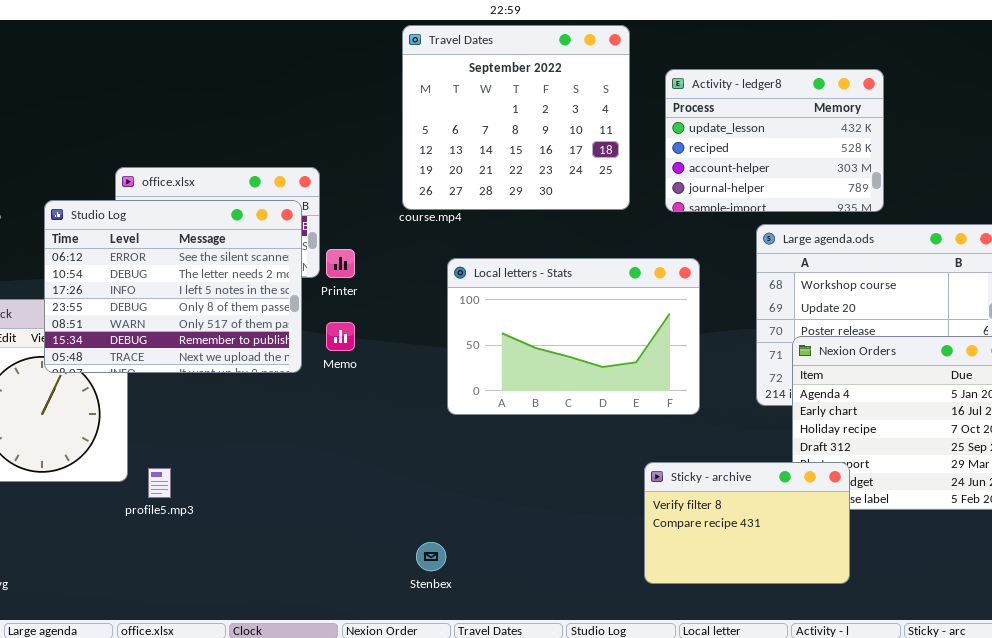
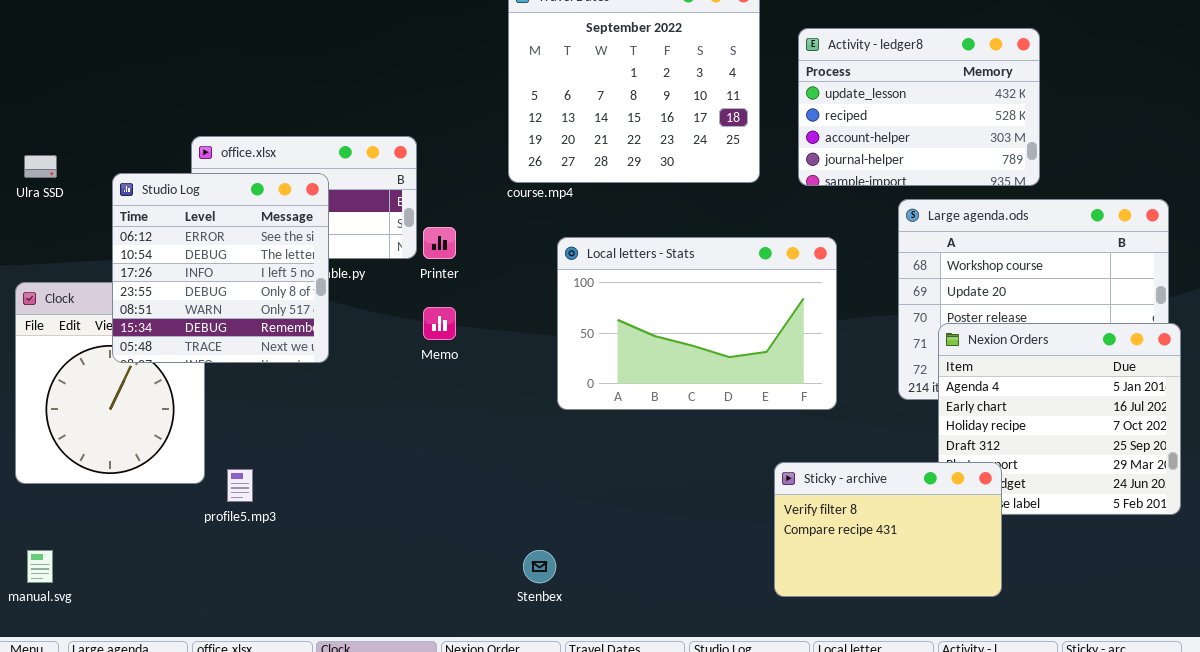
Studio Log: [44,200,302,373] -> [112,173,329,363], resized

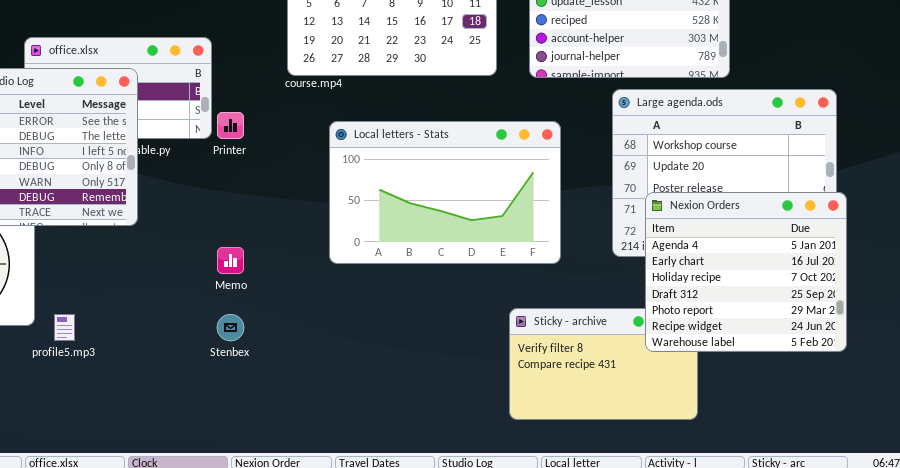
Memo: [423,307,456,340] -> [217,247,244,274], moved
Nexion Orders: [938,323,1181,515] -> [645,192,847,352], raised
Stenbex: [523,550,556,583] -> [217,314,244,341], moved

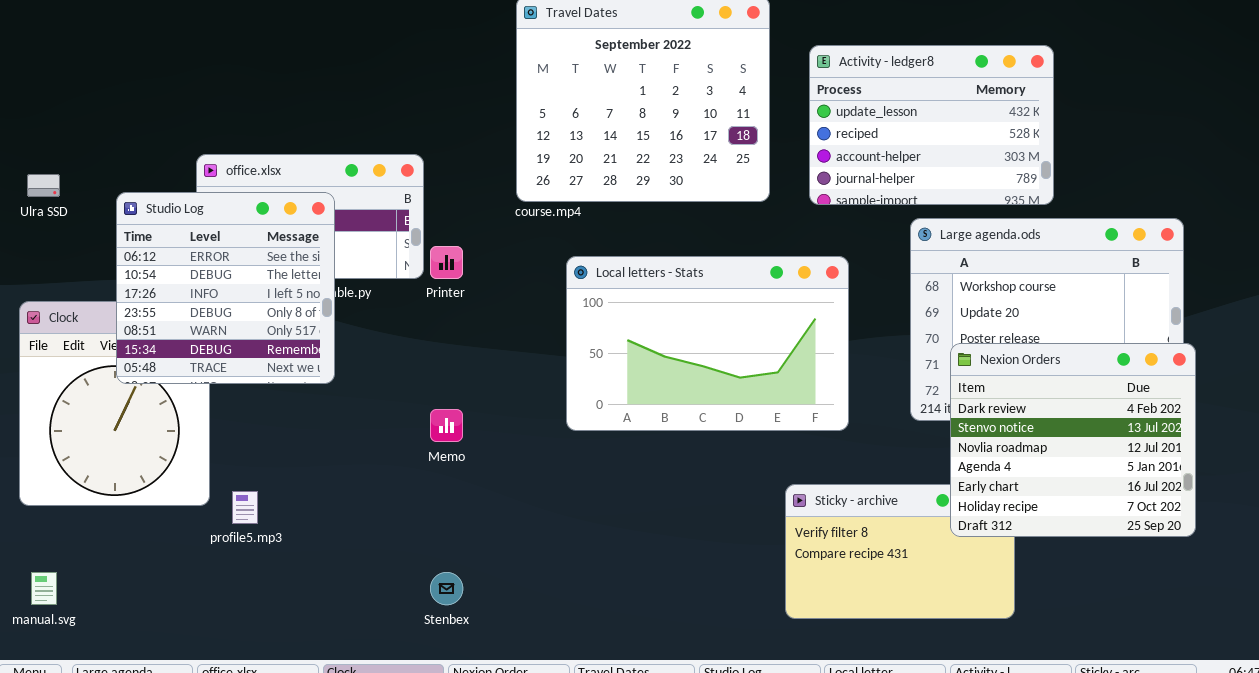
Nexion Orders: [645,192,847,352] -> [950,343,1196,537], scrolled up 3 rows
Stenbex: [217,314,244,341] -> [430,572,463,605], moved

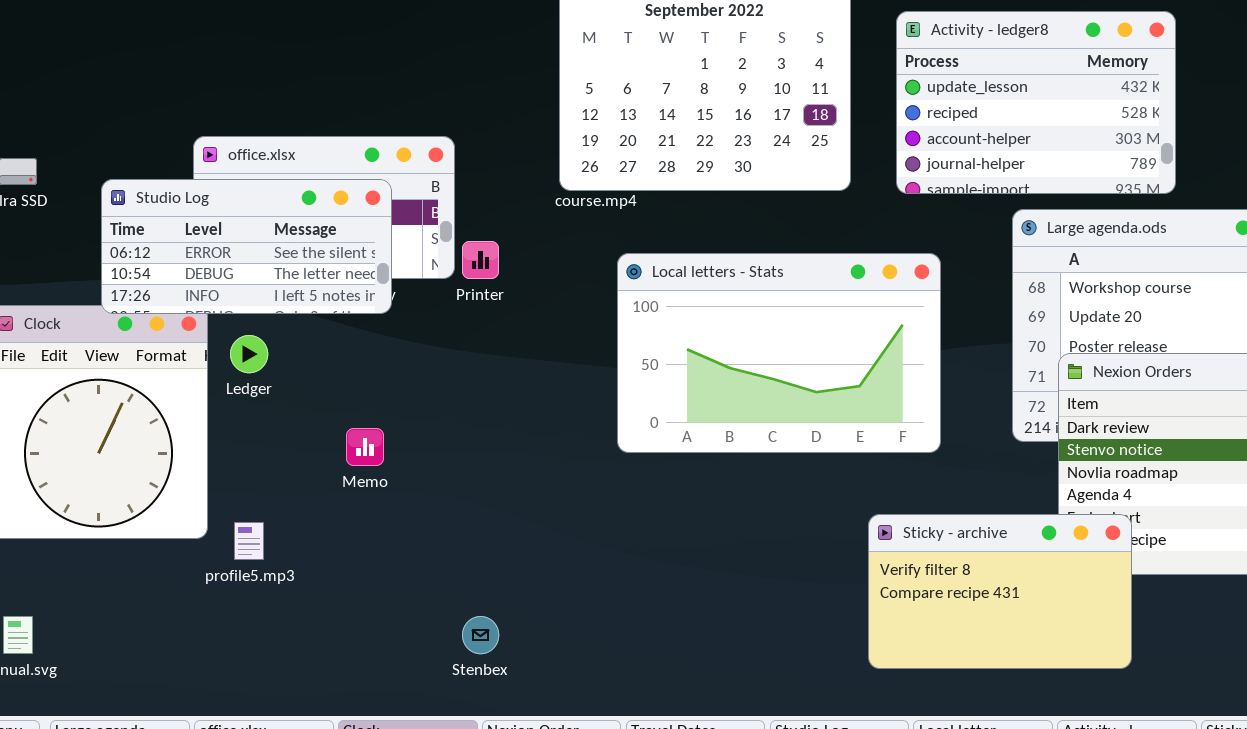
Studio Log: [116,192,335,384] -> [101,179,392,314], resized
Memo: [430,409,463,442] -> [346,428,384,466], moved
Sticky - archive: [785,484,1015,619] -> [868,514,1132,669], raised

